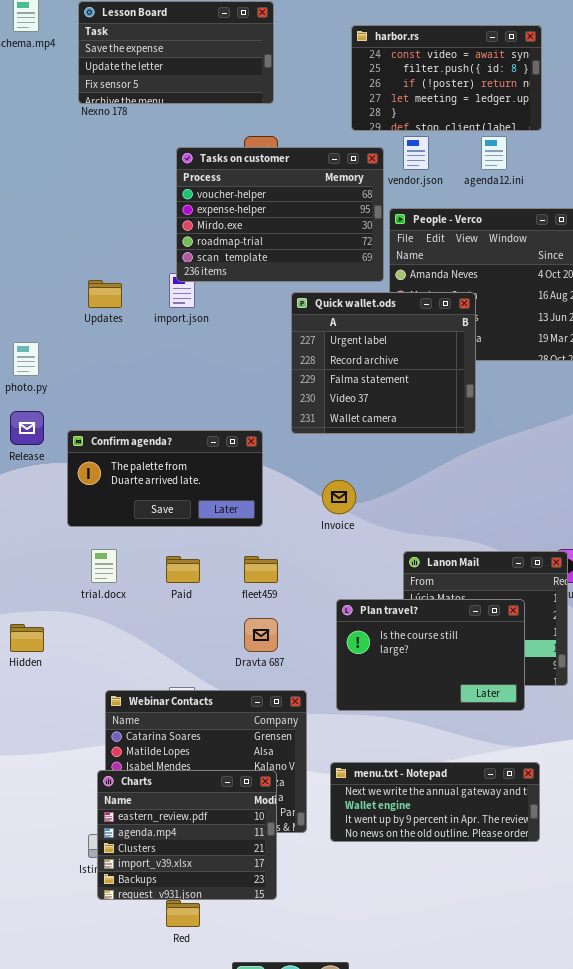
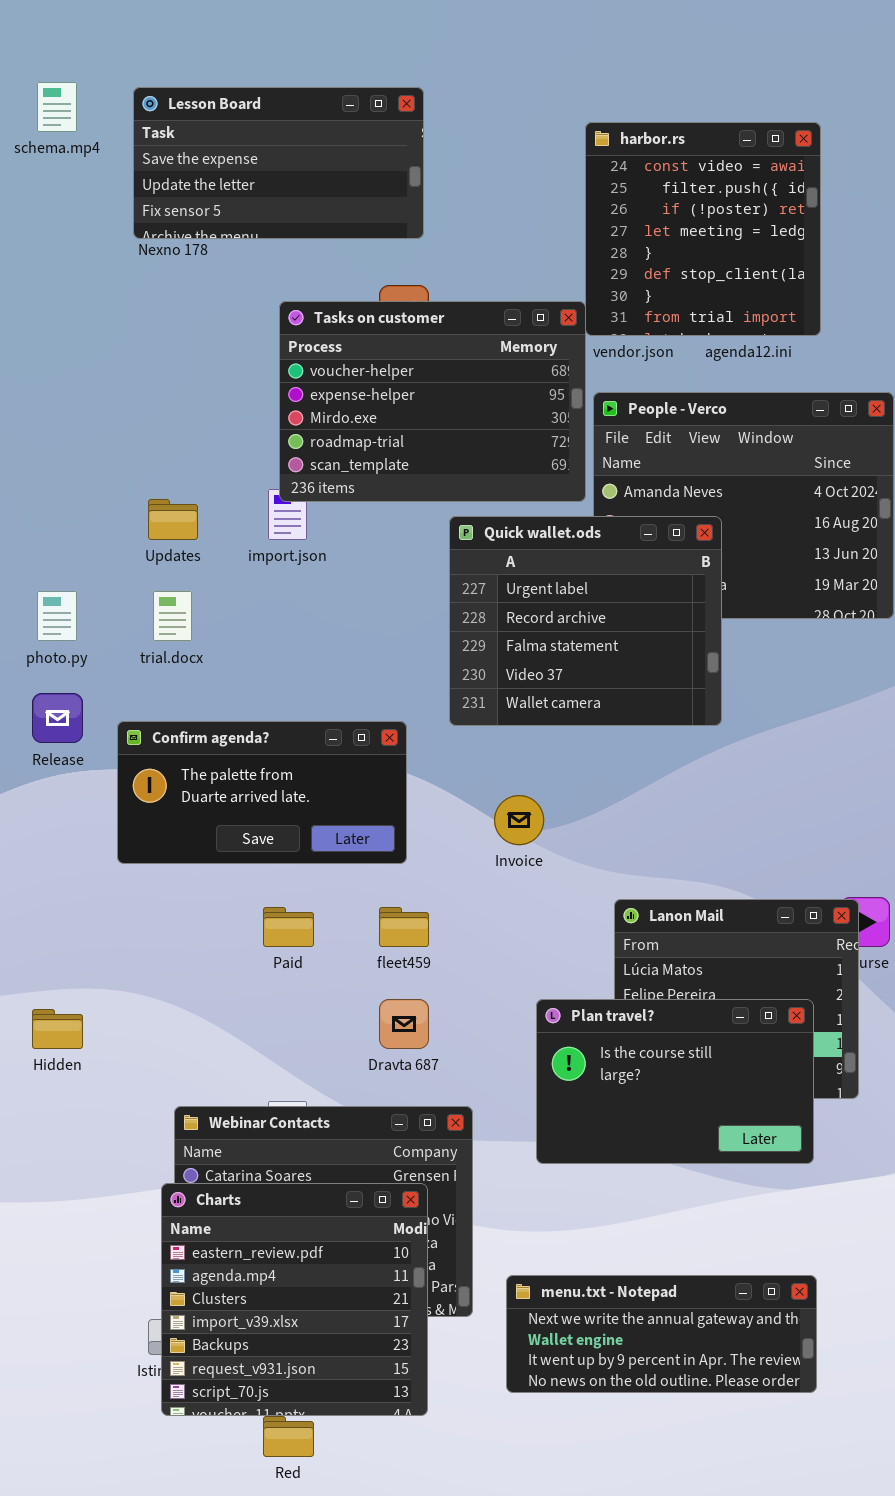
harbor.rs: [351,25,542,131] -> [585,122,821,336], resized
trial.docx: [91,549,117,583] -> [153,591,192,641], moved
Plan travel?: [336,599,525,711] -> [536,999,814,1164], moved
menu.txt - Notepad: [330,762,540,842] -> [506,1275,817,1393], moved
Charts: [97,770,277,900] -> [161,1183,428,1416], resized

